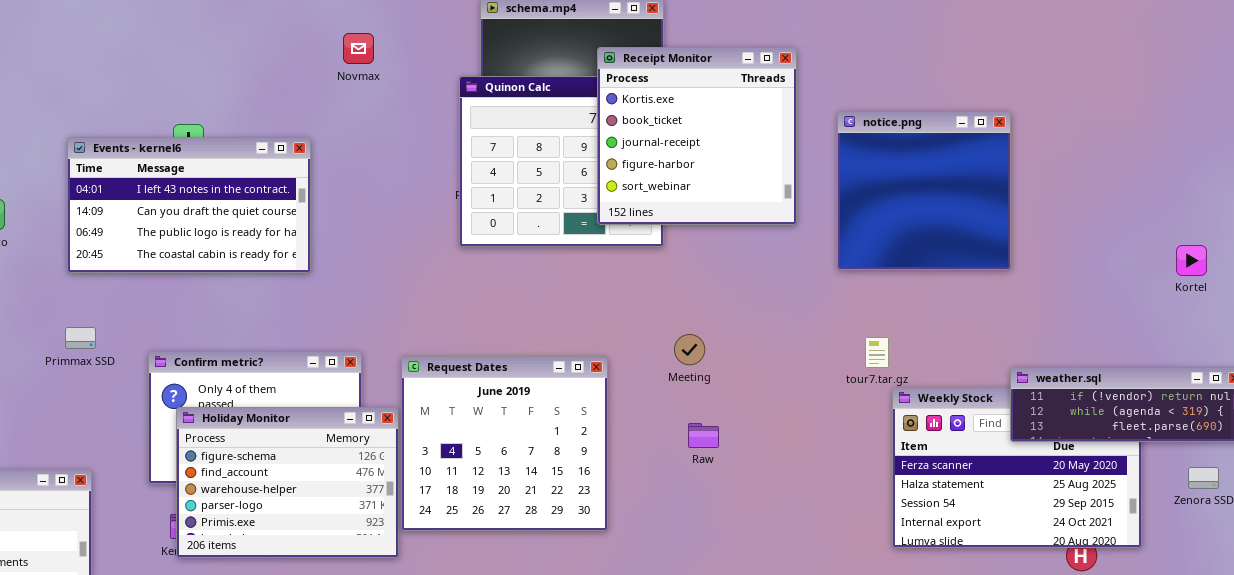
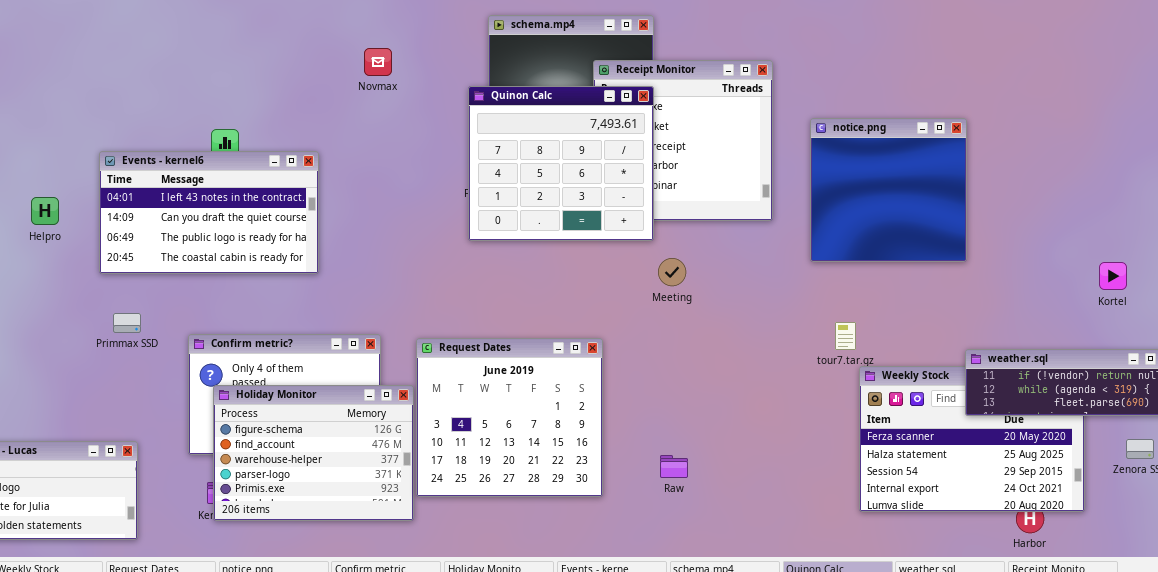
Quinon Calc: [459,76,664,247] -> [468,86,654,241], raised
Events - kernel6: [67,137,311,273] -> [99,151,319,274], moved
Kortel: [1176,245,1207,276] -> [1099,262,1127,290], moved
Meeting: [674,334,705,365] -> [658,258,686,286], moved
Raw: [688,423,719,448] -> [660,455,688,478], moved

